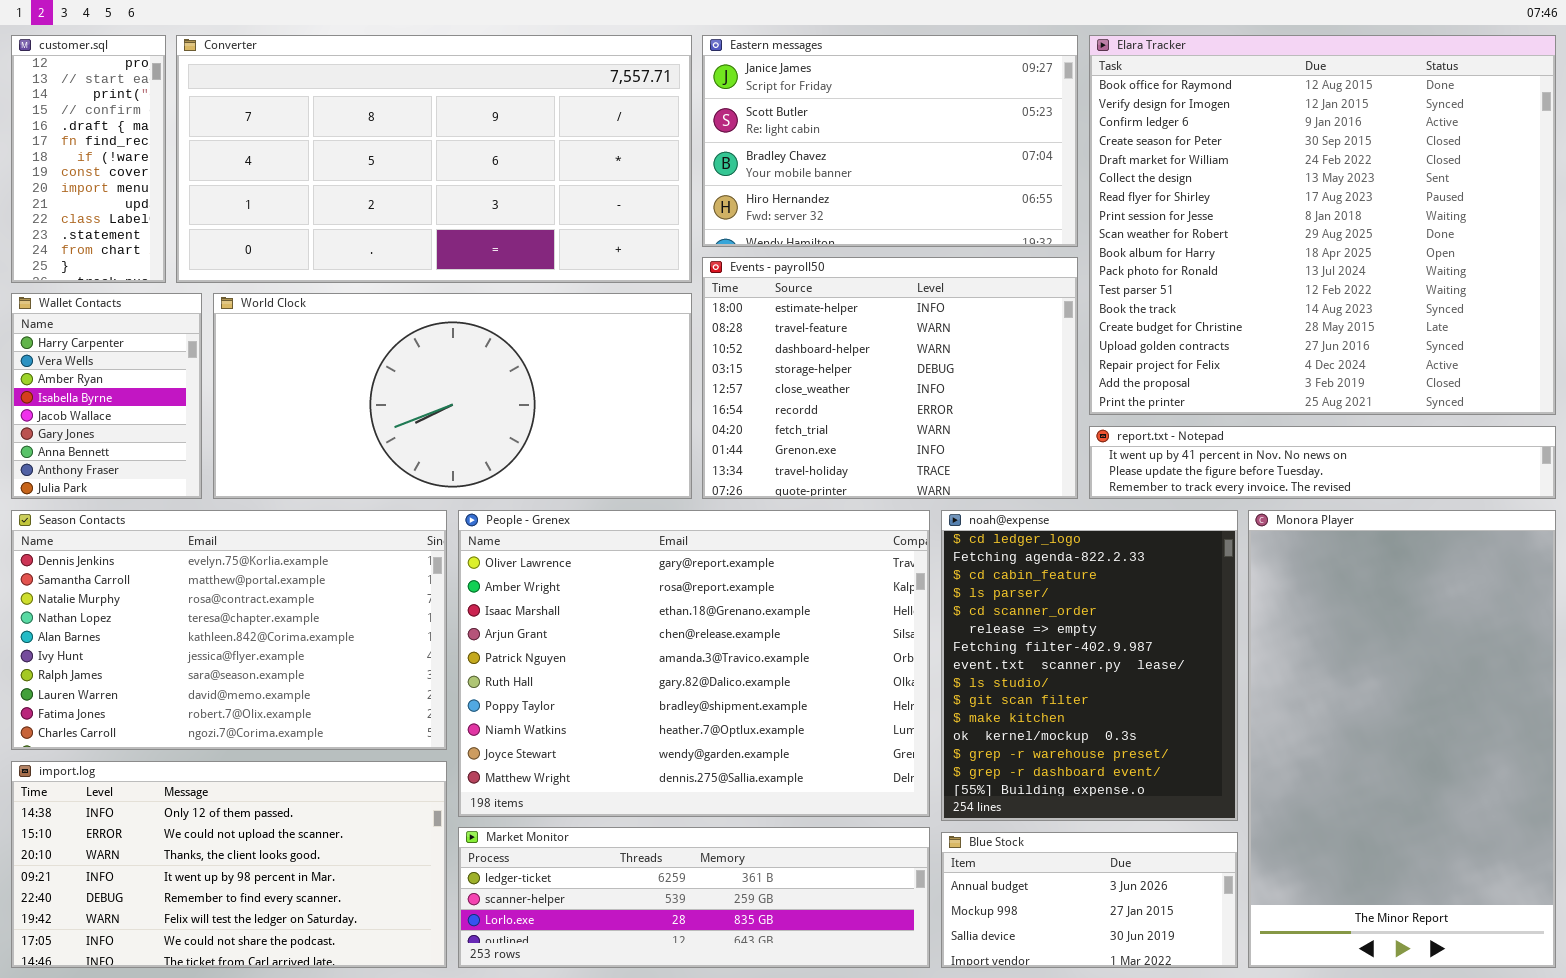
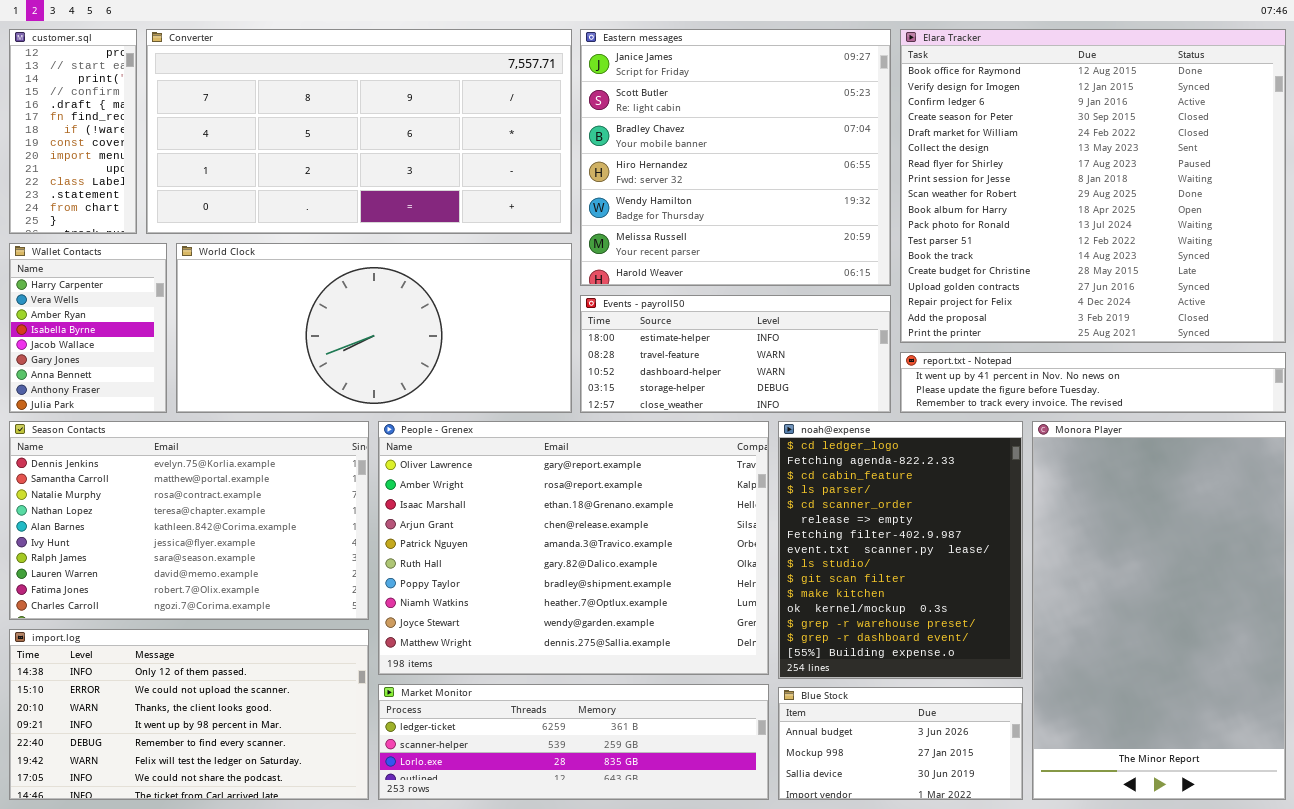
Eastern messages: [702,35,1078,247] -> [580,29,891,286], resized
Events - payroll50: [702,257,1078,499] -> [580,295,891,413], resized

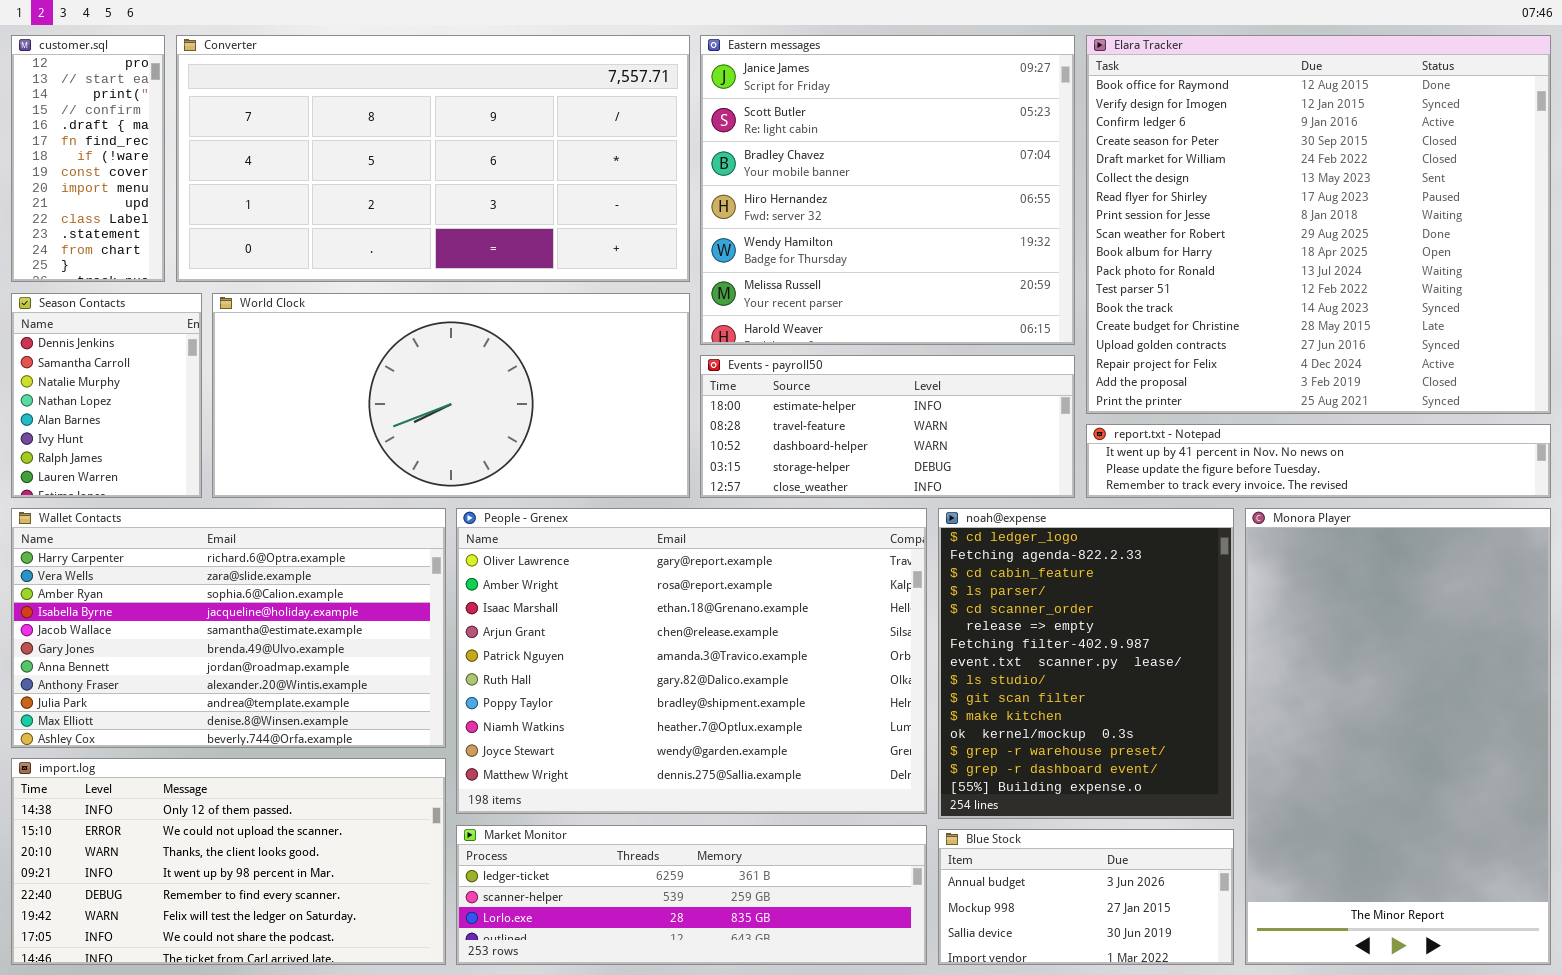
Wallet Contacts: [9,243,167,413] -> [11,508,446,748], moved, resized
Season Contacts: [9,421,369,620] -> [11,293,202,498], moved, resized

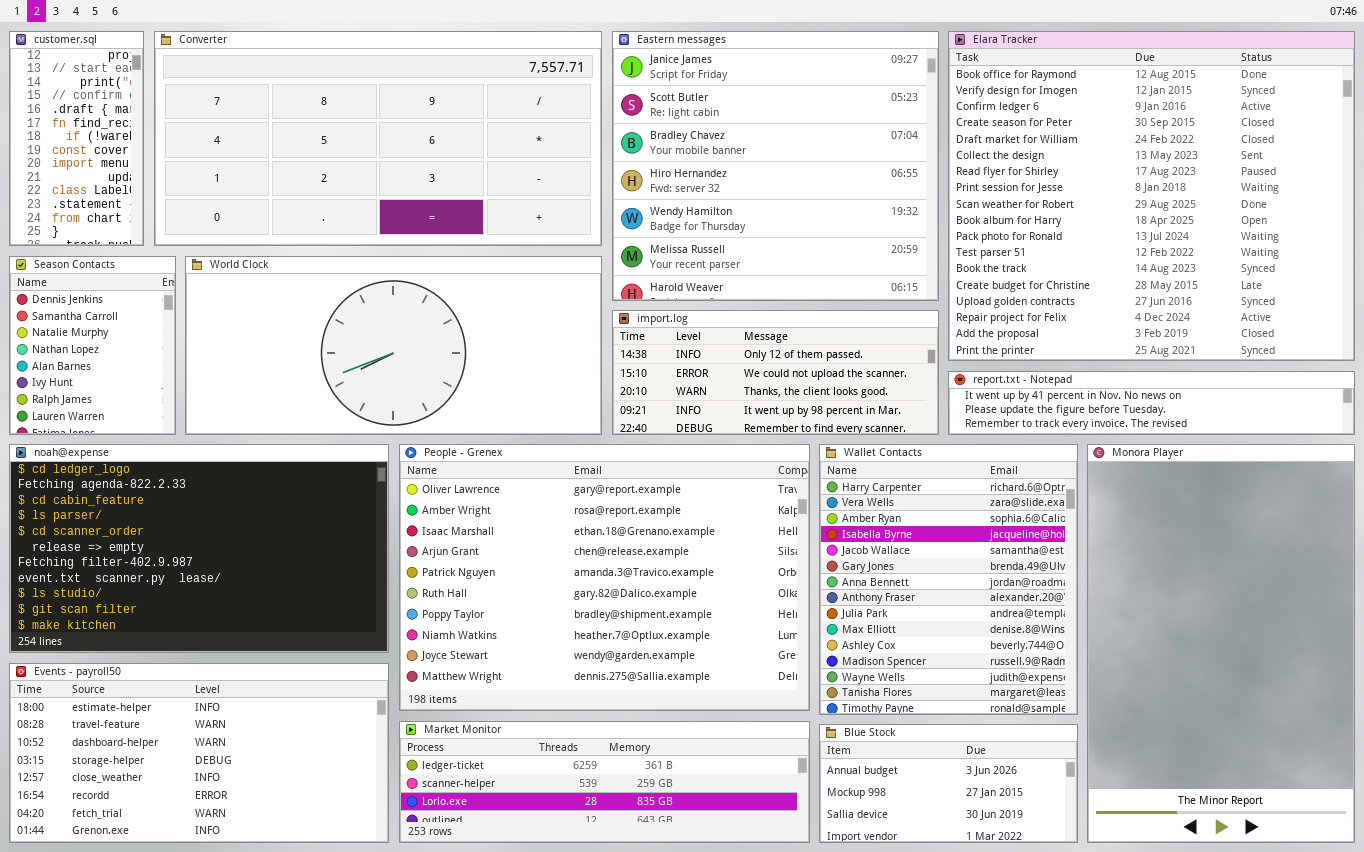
Events - payroll50: [700,355,1075,498] -> [9,663,389,843], moved, resized
Wallet Contacts: [11,508,446,748] -> [819,444,1078,715], moved, resized
noah@expense: [938,508,1234,819] -> [9,444,389,653], moved, resized
import.log: [11,758,446,965] -> [612,310,939,435], moved, resized

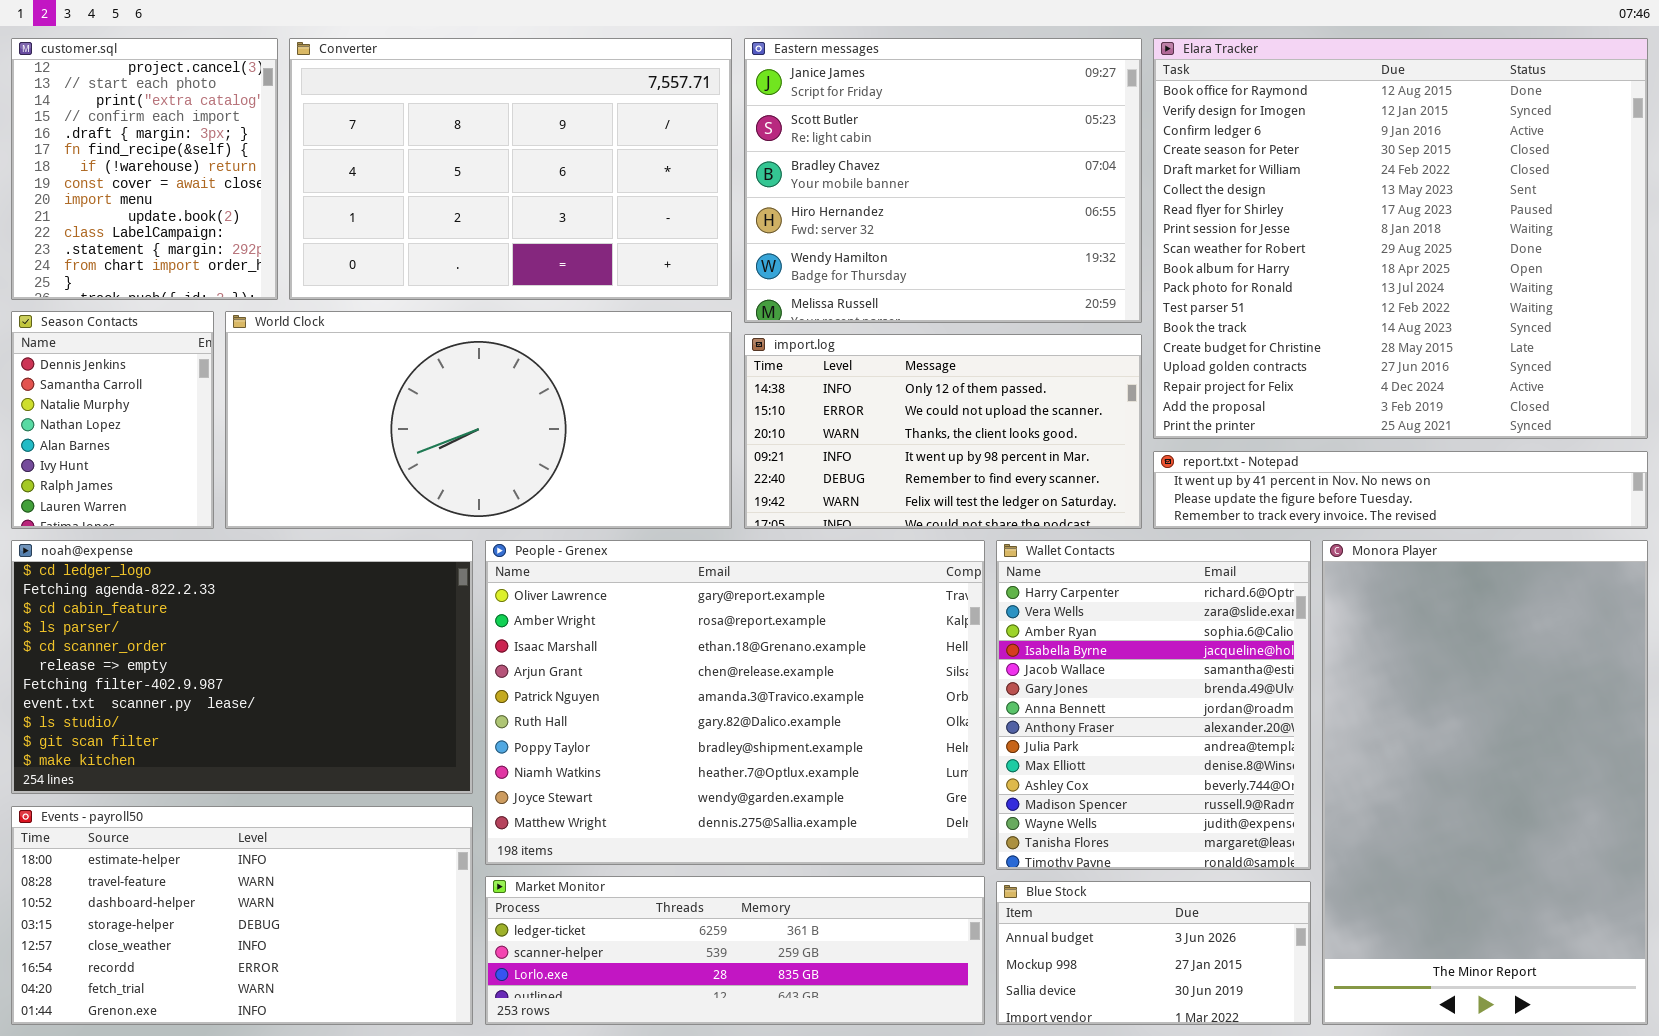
customer.sql: [9,31,144,246] -> [11,38,278,300], resized
Converter: [154,31,602,246] -> [289,38,732,300], resized
Eastern messages: [612,31,939,301] -> [744,38,1142,323], resized
import.log: [612,310,939,435] -> [744,334,1142,529], resized

